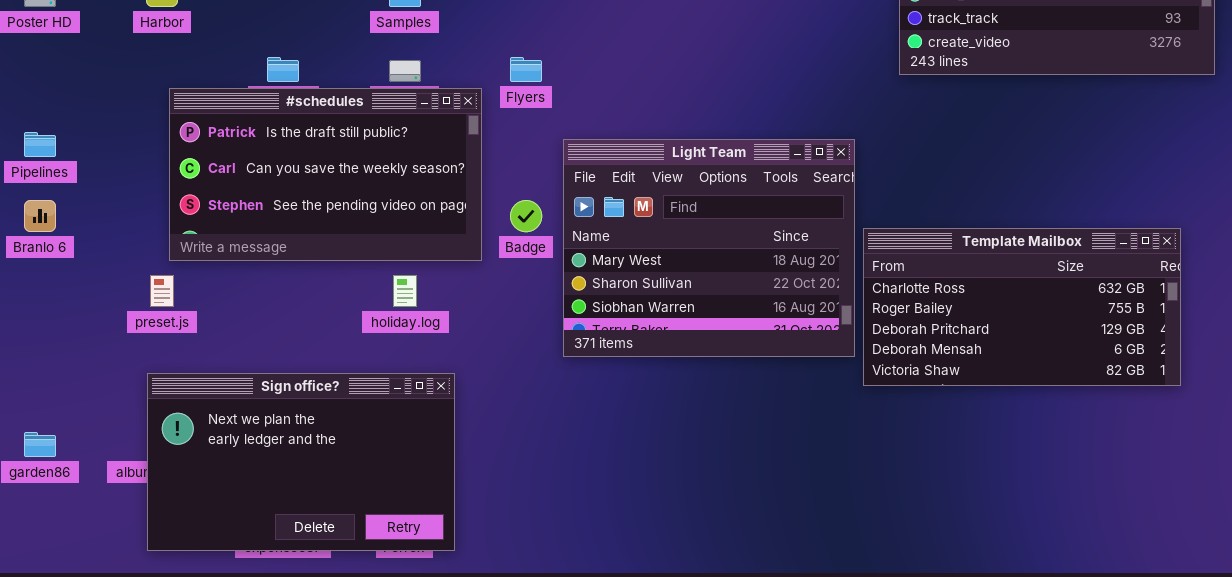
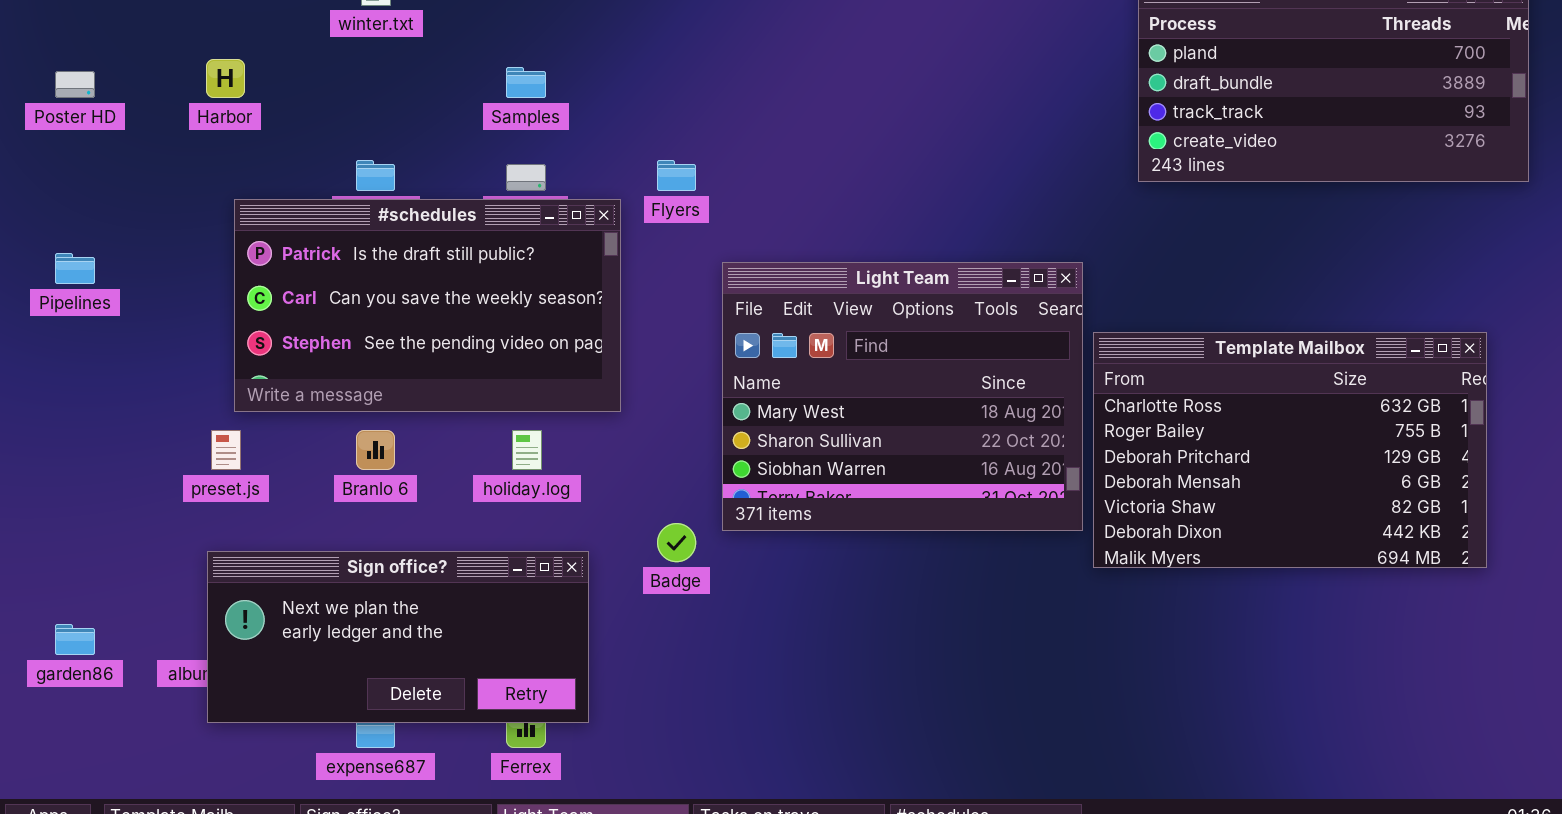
Branlo 6: [24,200,56,232] -> [356,430,395,470], moved
Badge: [510,200,542,232] -> [657,523,696,562], moved
Template Mailbox: [863,228,1181,386] -> [1093,332,1487,568], resized
Sign office?: [147,373,455,551] -> [207,551,589,723], resized

